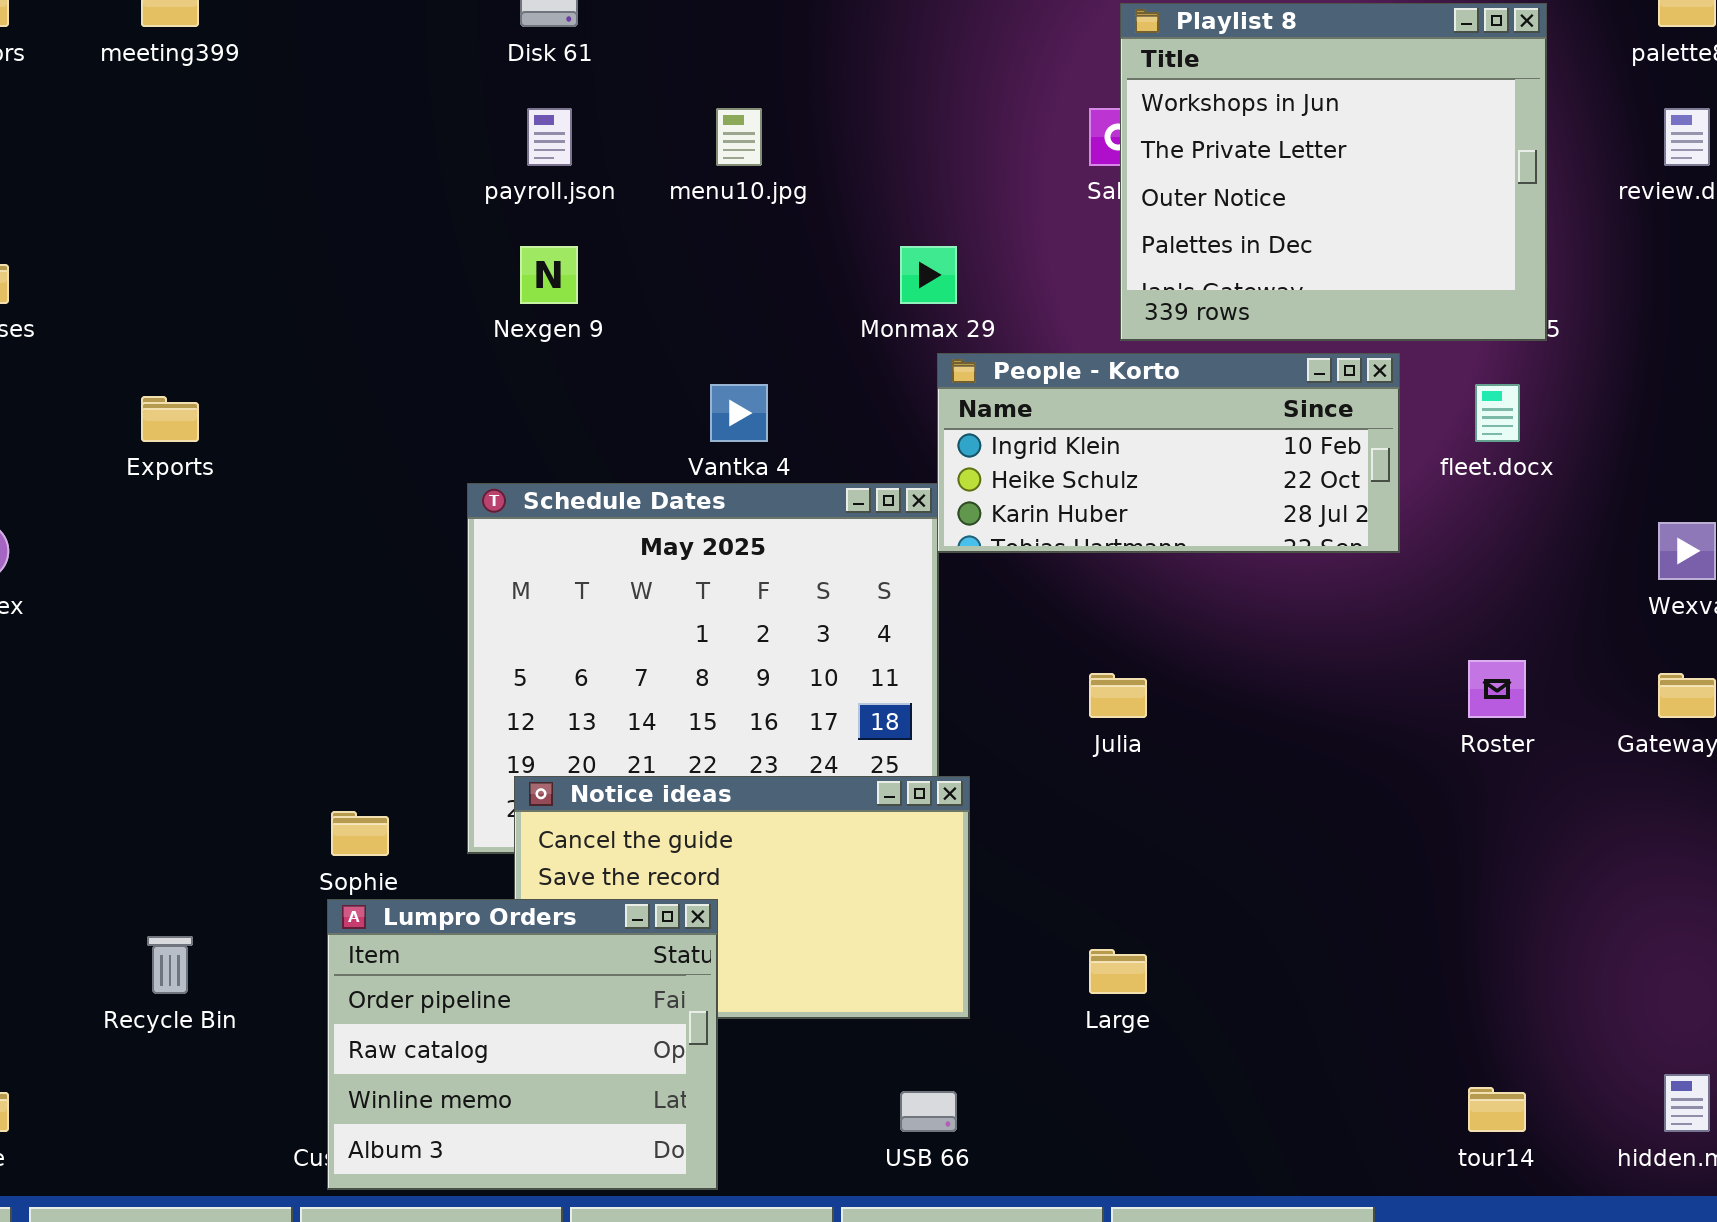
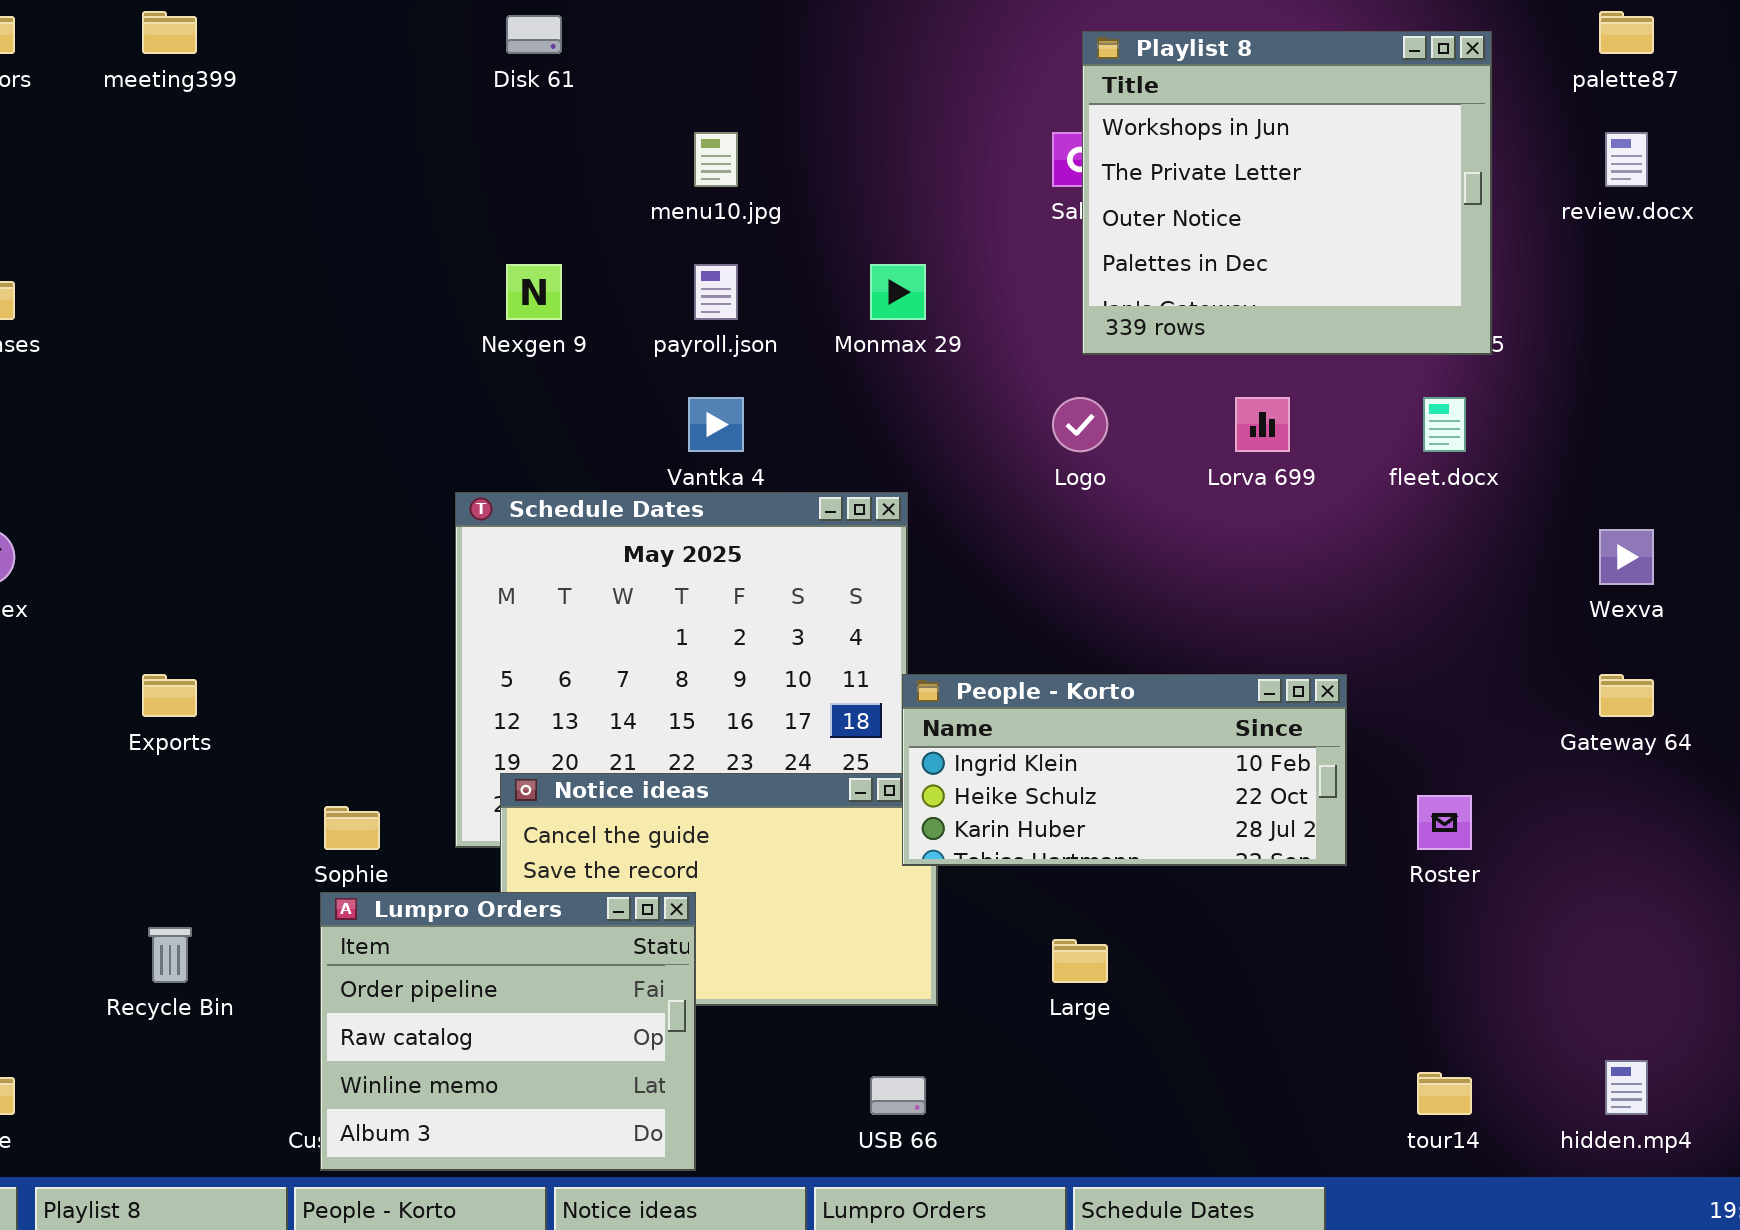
payroll.json: [527,108,572,166] -> [694,264,738,320], moved
People - Korto: [937,353,1400,553] -> [902,674,1347,866], moved
Exports: [141,396,199,442] -> [142,674,197,717], moved
Roster: [1468,660,1526,718] -> [1417,795,1472,850], moved

